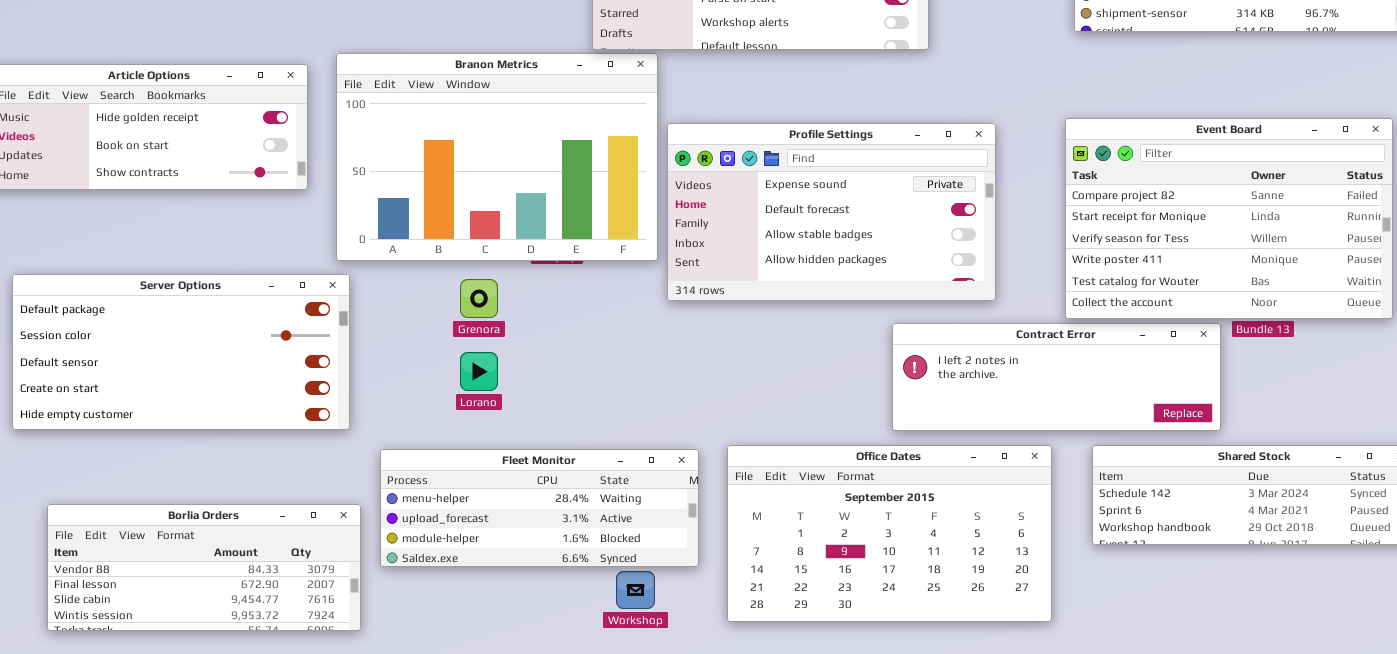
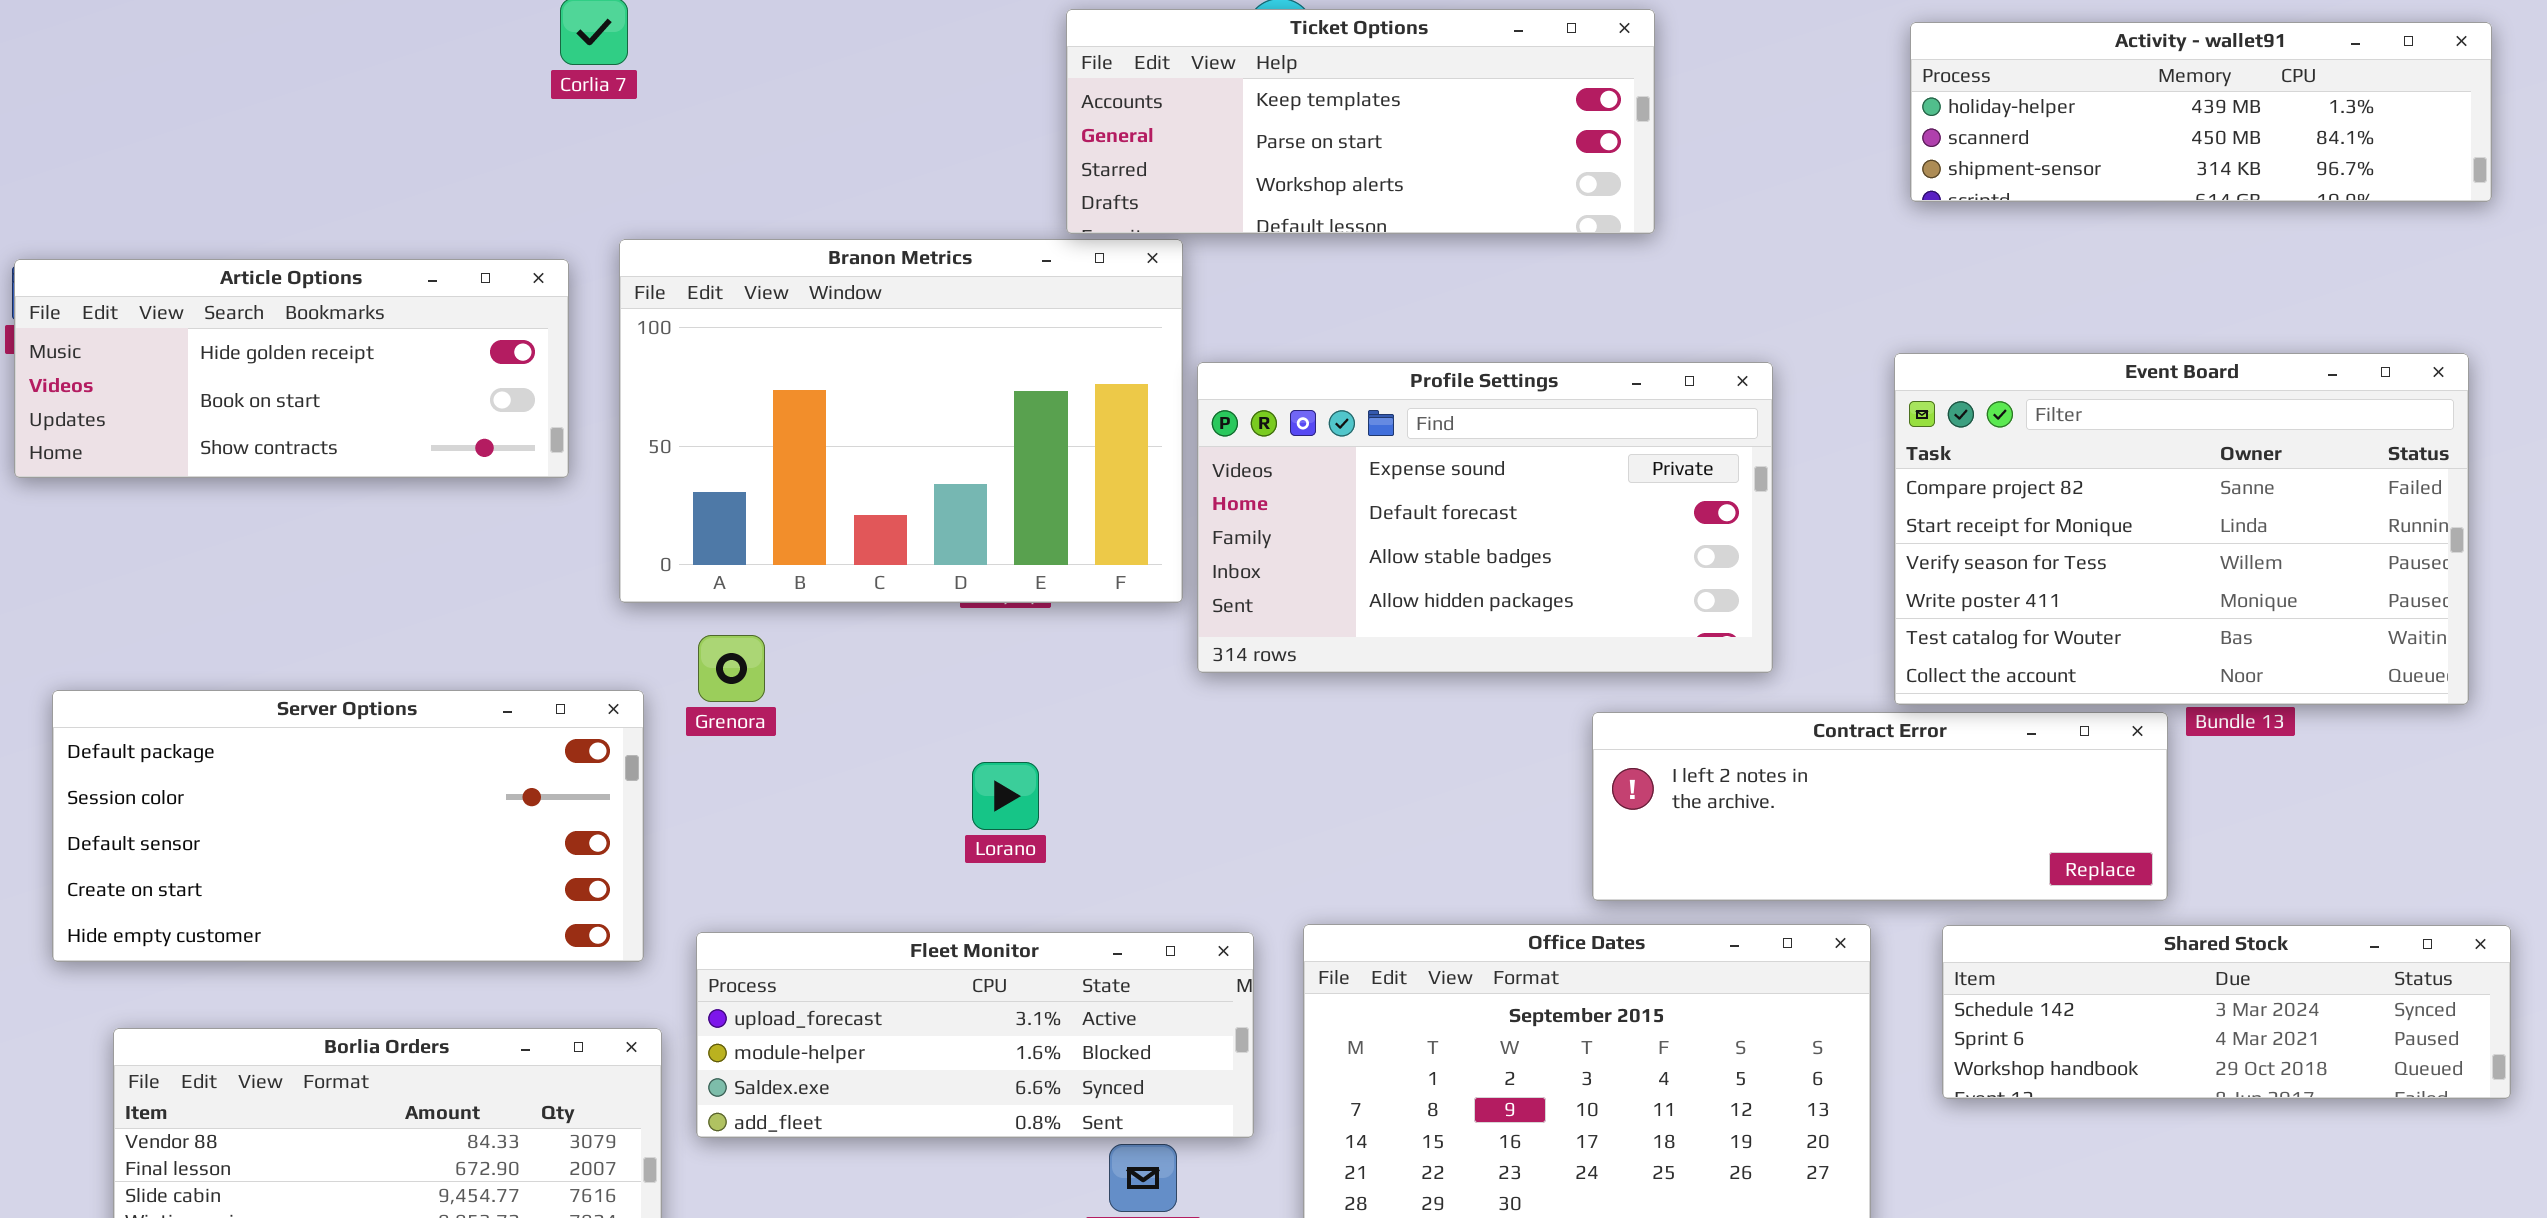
Server Options: [12,274,350,430] -> [52,690,644,962], moved
Grenora: [460,279,498,318] -> [698,635,765,702], moved
Lorano: [460,352,498,391] -> [972,762,1039,830], moved
Fleet Monitor: [380,449,699,567] -> [696,932,1254,1138], scrolled down 1 row

